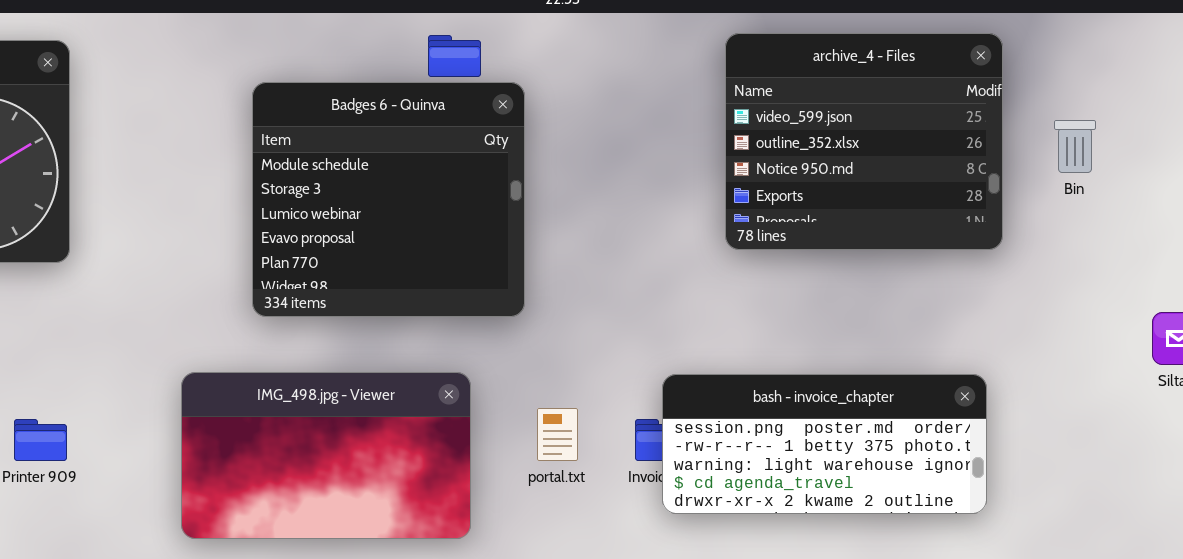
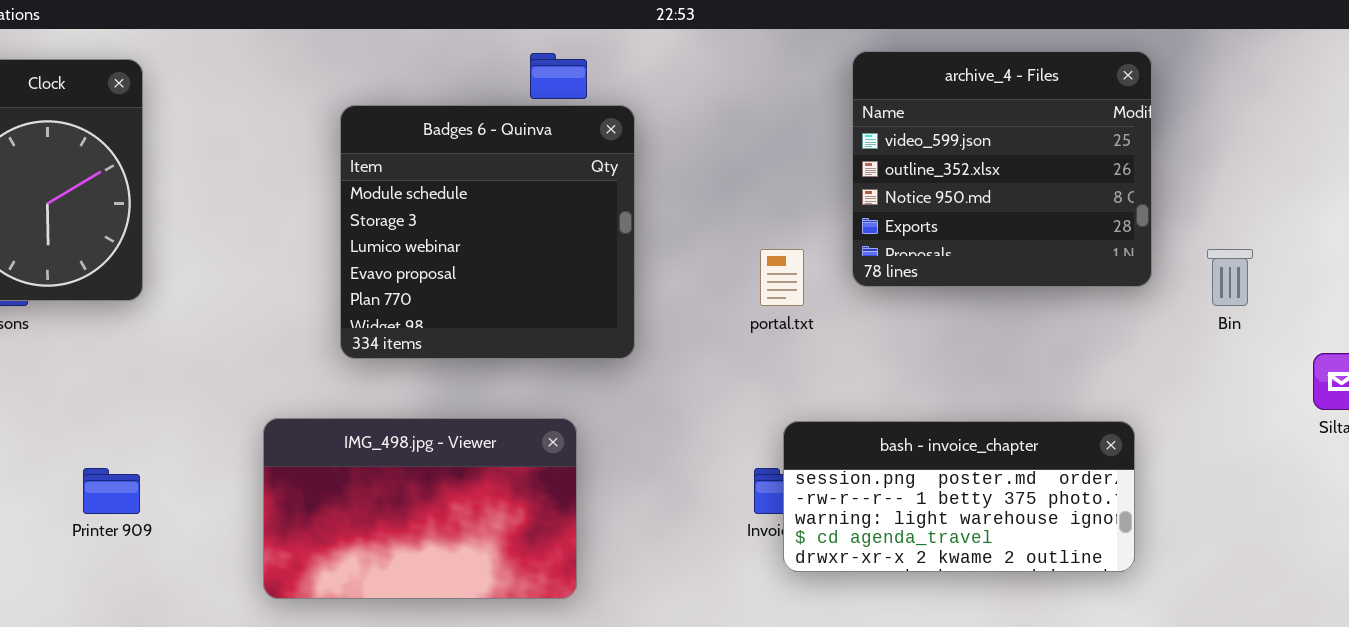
Bin: [1054,120,1096,173] -> [1207,249,1253,306], moved
portal.txt: [537,408,578,461] -> [760,249,804,306], moved

